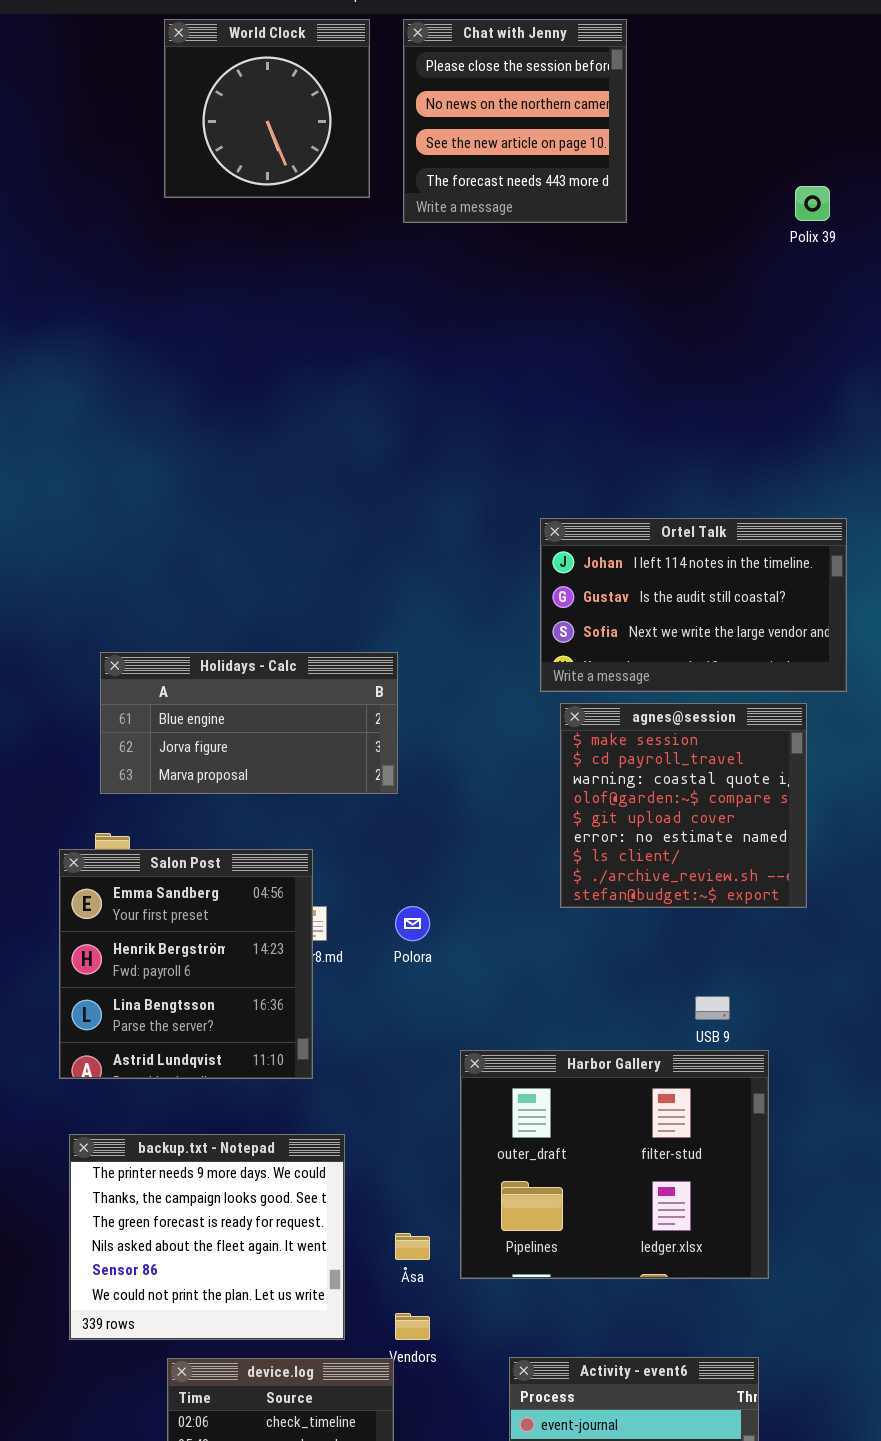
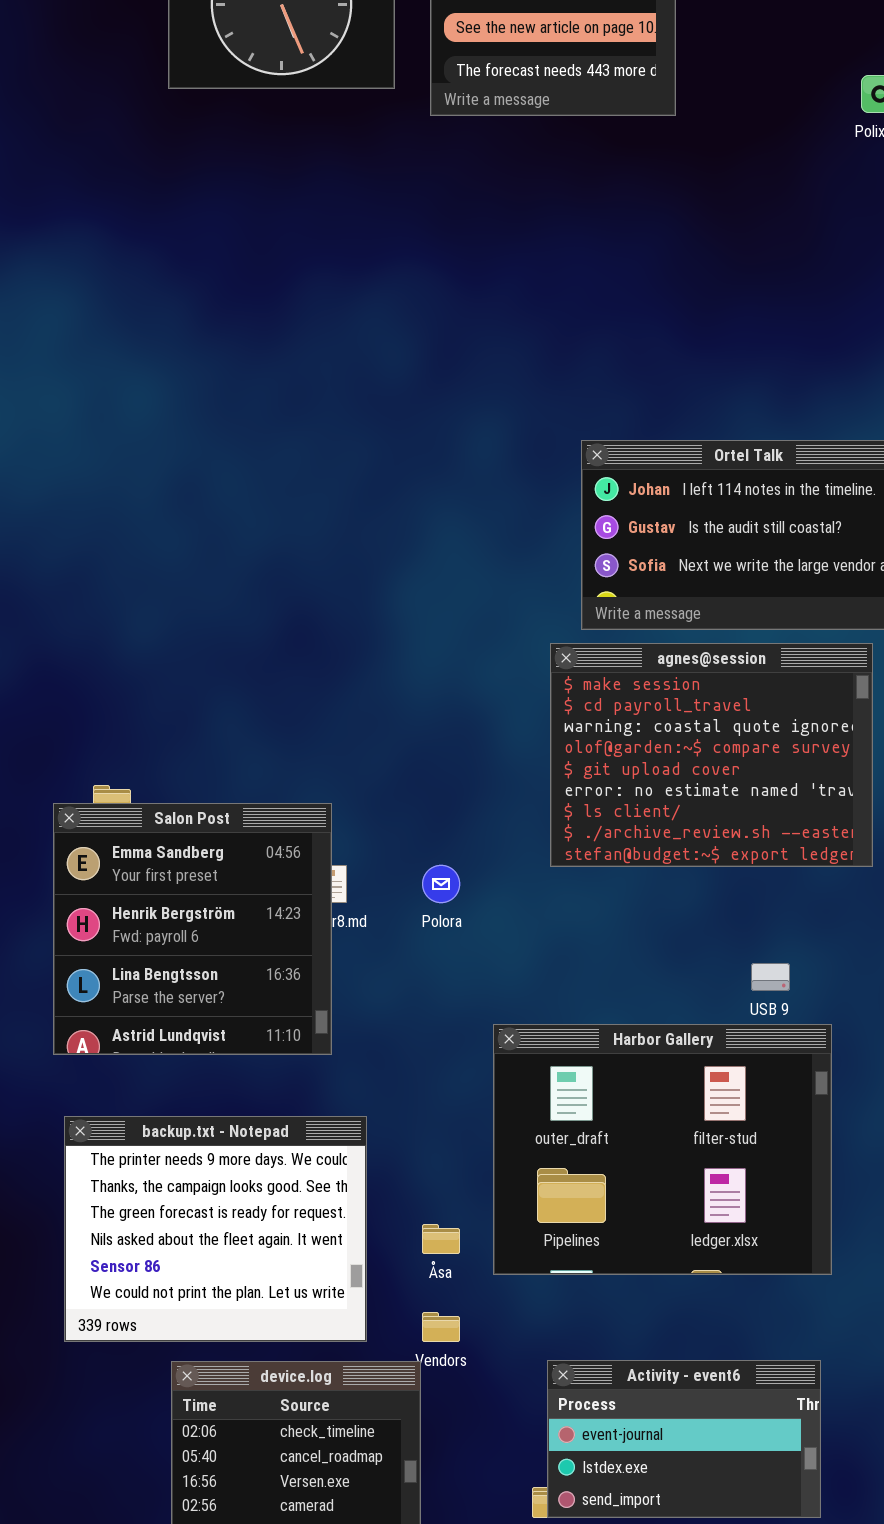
Holidays - Calc: [100,652,398,794] -> none, closed
agnes@session: [560,703,807,908] -> [550,643,873,867], resized

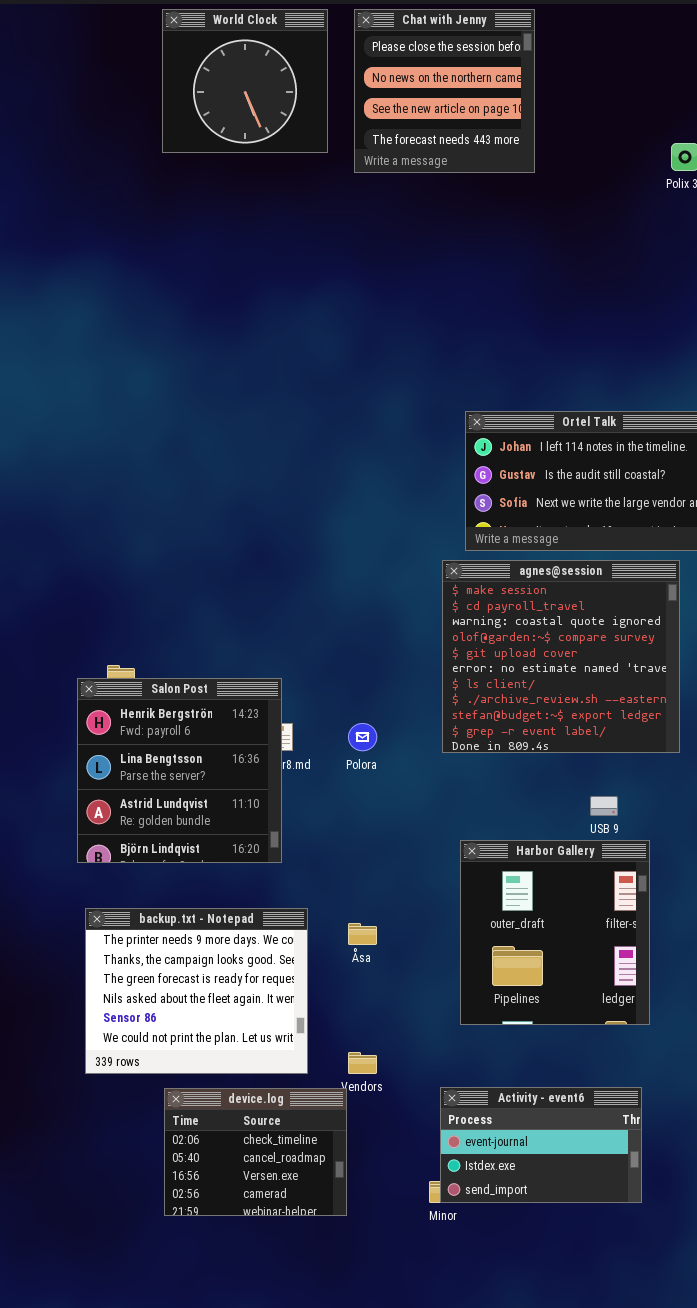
agnes@session: [550,643,873,867] -> [442,560,680,753], resized
Salon Post: [53,803,332,1055] -> [77,678,282,863], scrolled down 1 row
Harbor Gallery: [493,1024,832,1275] -> [460,840,650,1025], resized
Åsa: [422,1224,460,1254] -> [348,923,377,945], moved

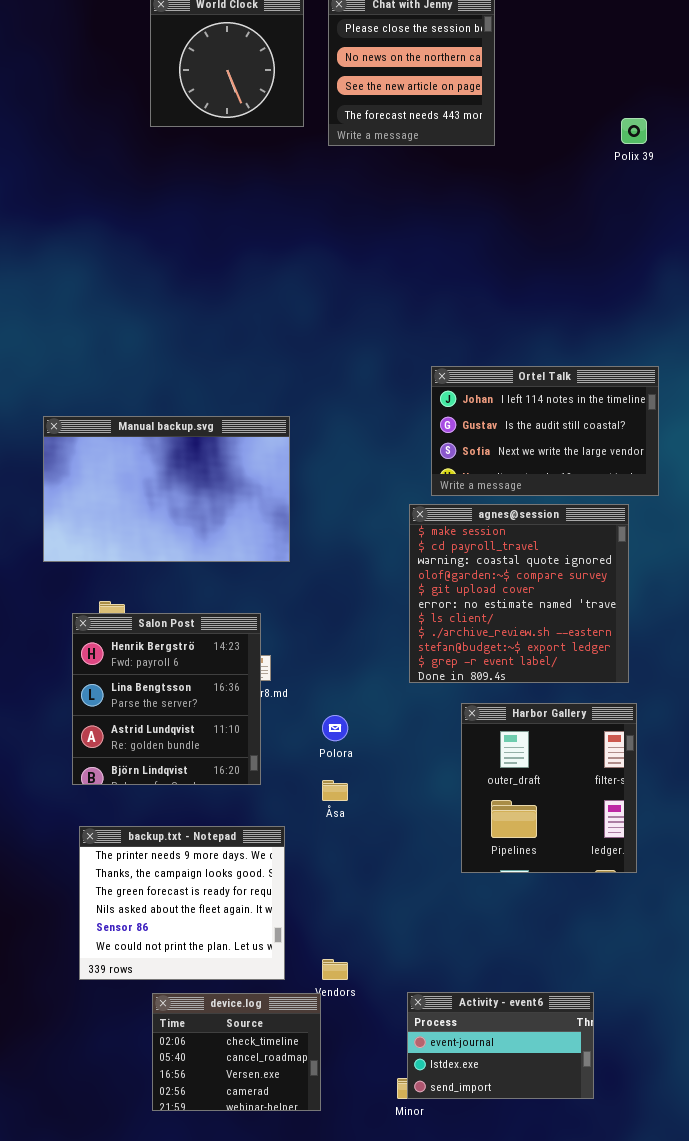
Manual backup.svg: none -> [43,416,290,562], opened
Polora: [348,723,377,751] -> [322,715,348,741], moved
Harbor Gallery: [460,840,650,1025] -> [461,703,637,873], moved
Åsa: [348,923,377,945] -> [322,780,348,801], moved

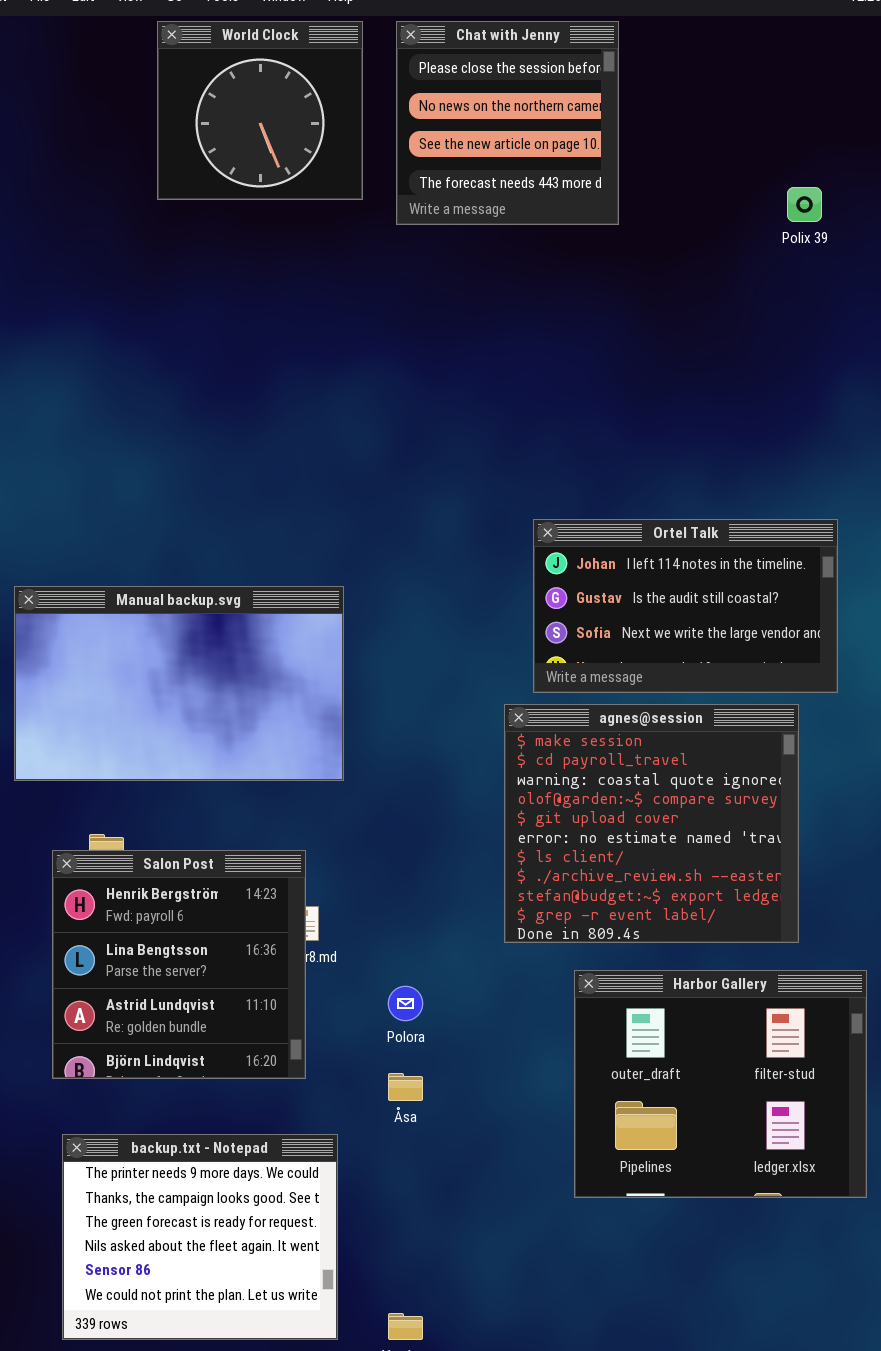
Harbor Gallery: [461,703,637,873] -> [574,970,867,1198], resized

